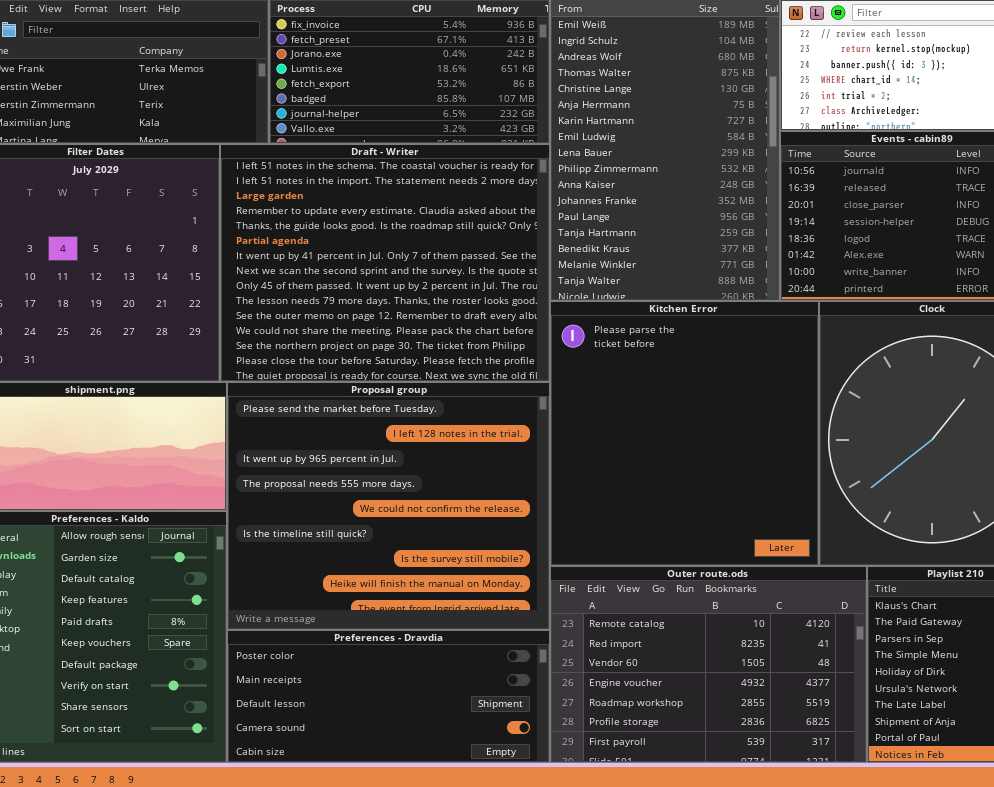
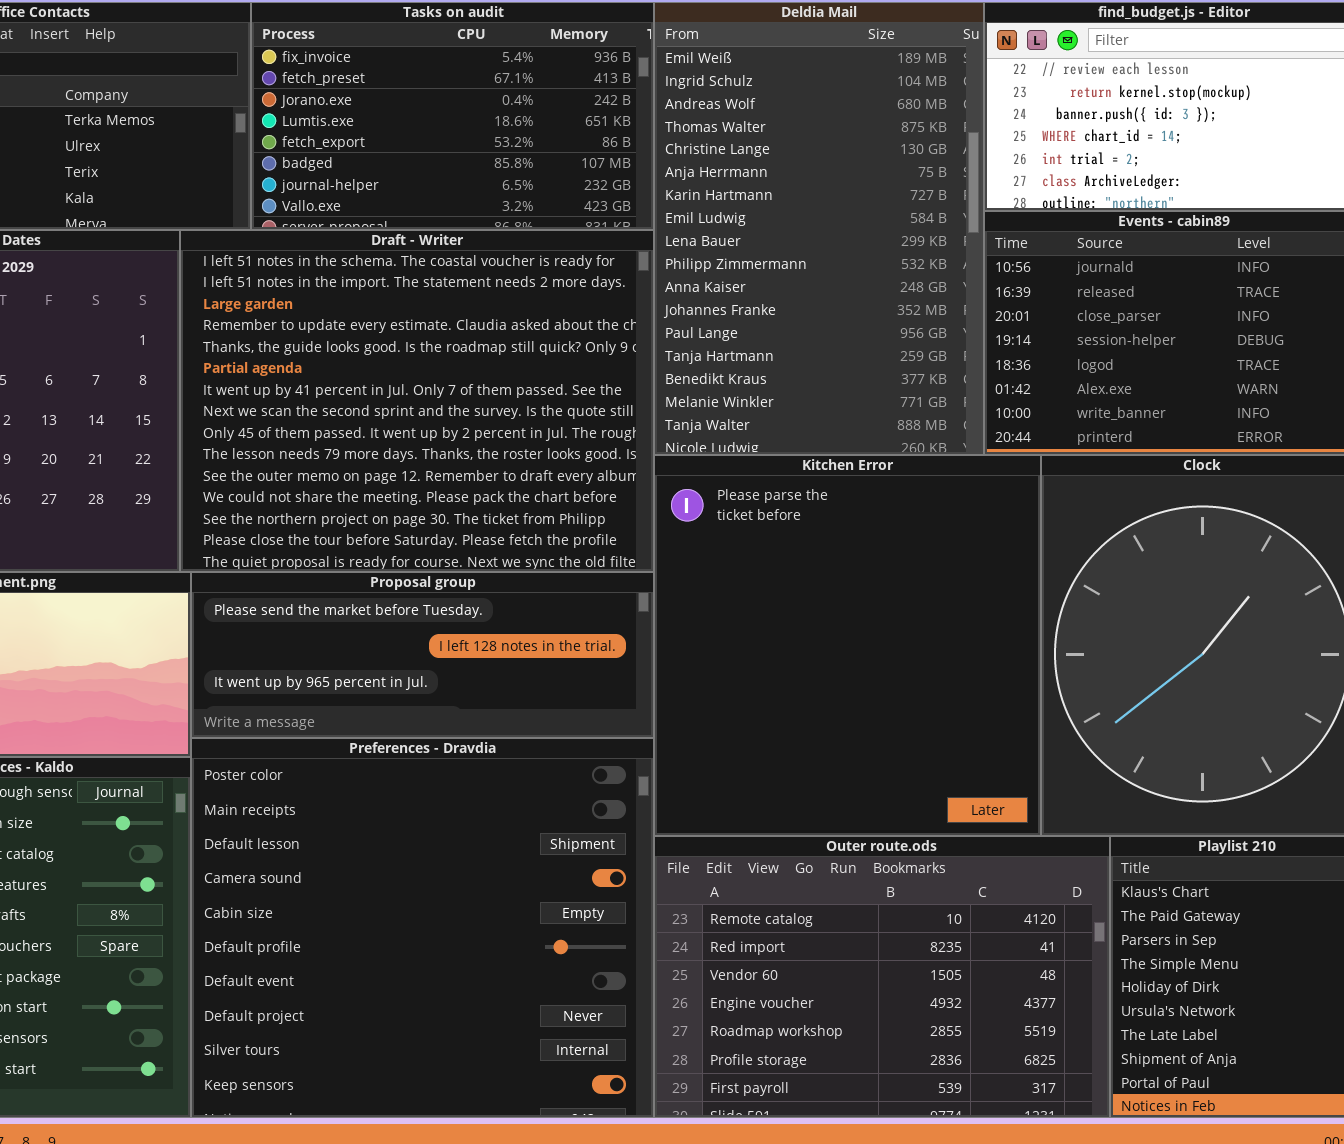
Proposal group: [227,382,550,630] -> [191,572,654,738], resized
Preferences - Dravdia: [227,630,550,763] -> [191,738,654,1118], resized

